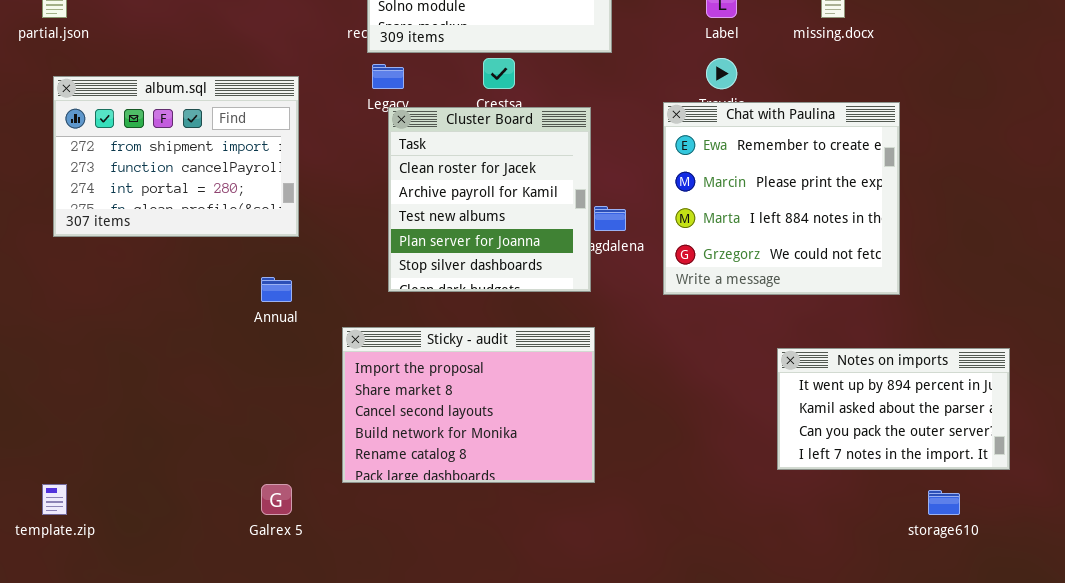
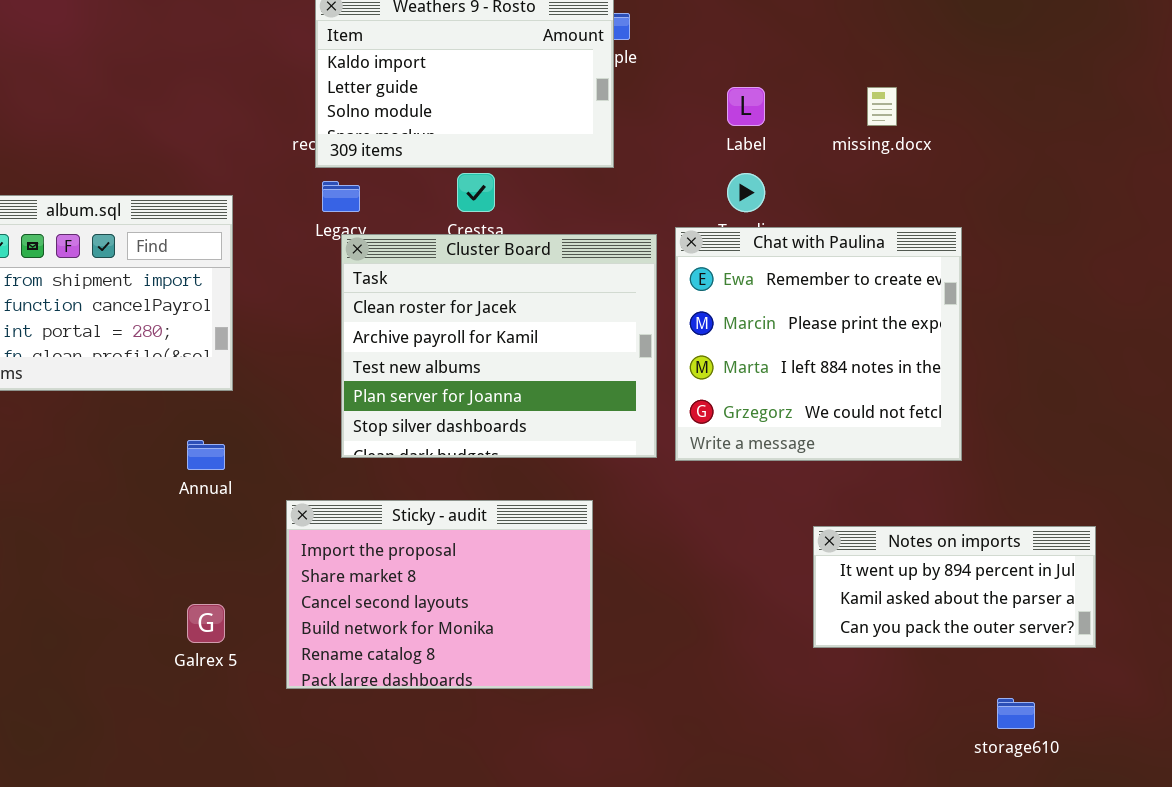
Cluster Board: [388,107,591,292] -> [341,234,657,458], resized
Notes on imports: [777,348,1010,470] -> [813,526,1096,648], resized
Galrex 5: [261,484,292,515] -> [187,604,225,643], moved

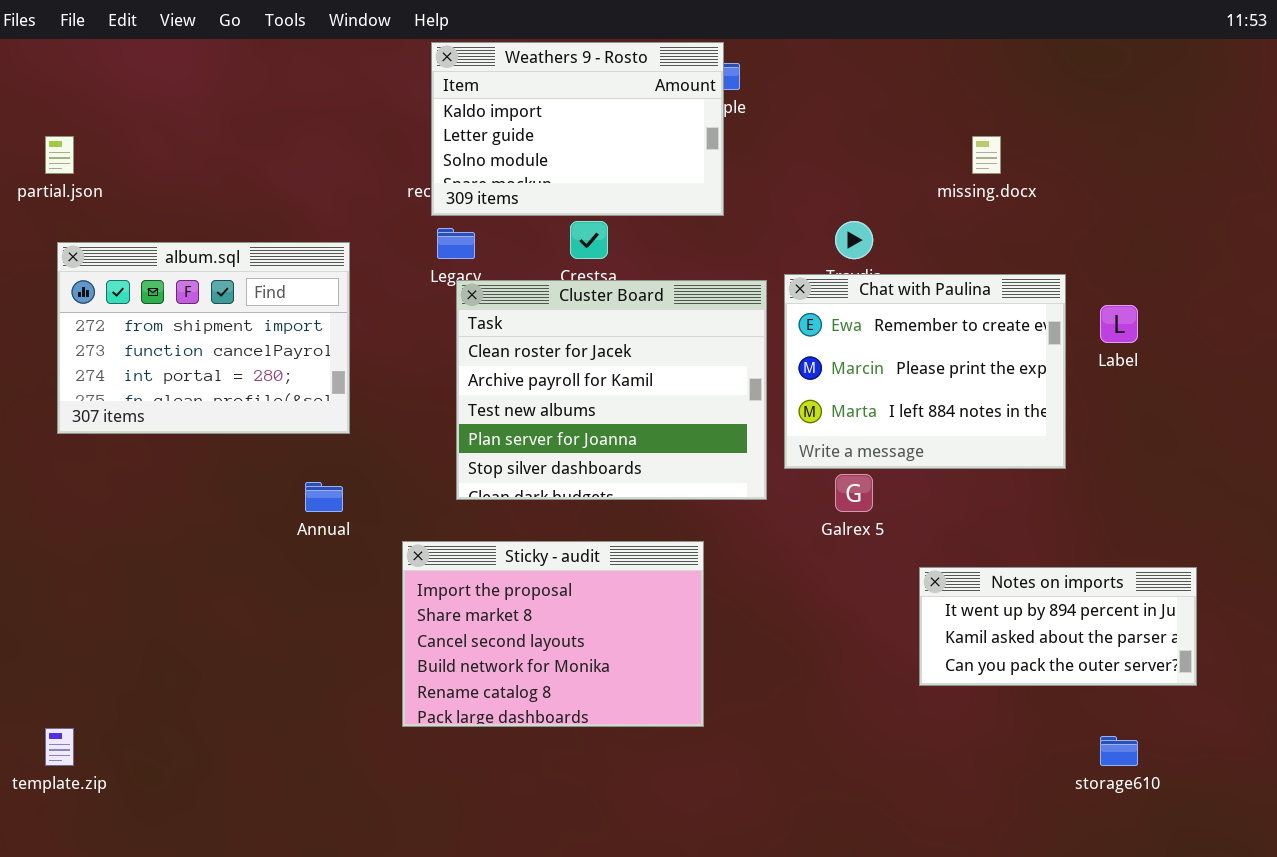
Label: [727,87,765,126] -> [1100,305,1138,343], moved
Chat with Paulina: [675,227,962,461] -> [784,274,1066,469], resized
Galrex 5: [187,604,225,643] -> [835,474,873,512], moved

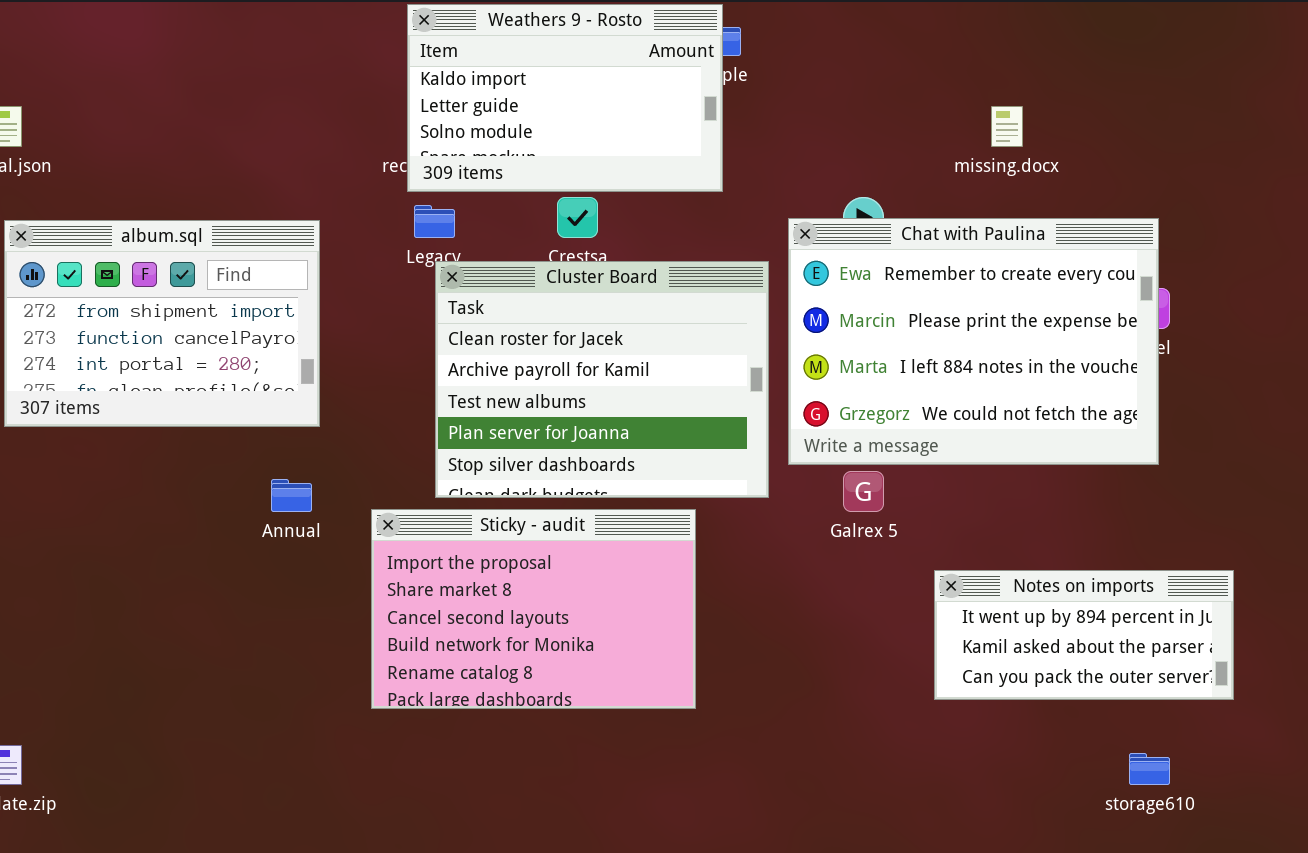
Chat with Paulina: [784,274,1066,469] -> [788,218,1159,465], resized
Sticky - audit: [402,541,704,727] -> [371,509,696,709], moved

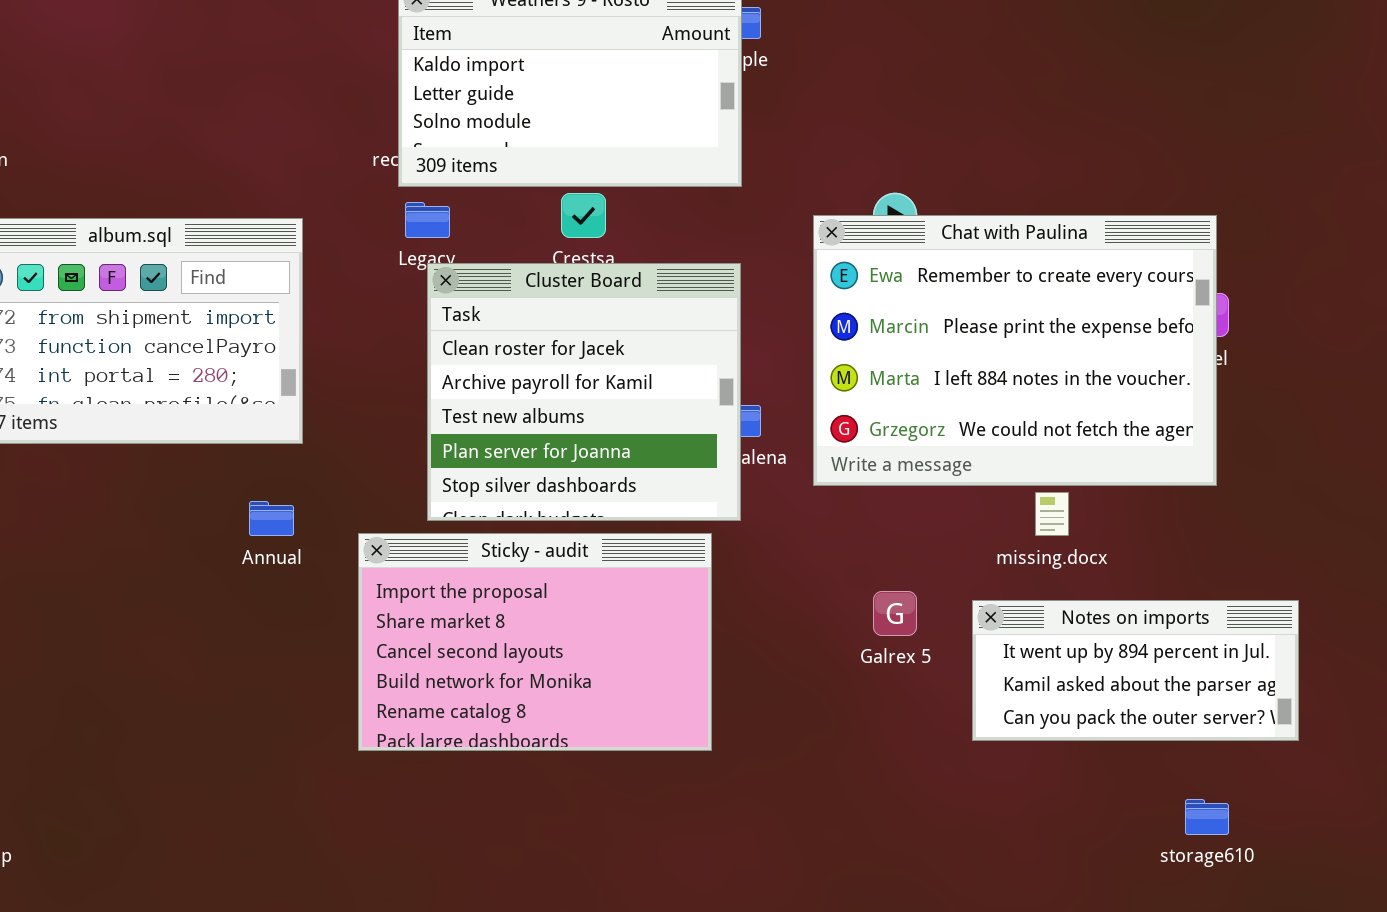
missing.docx: [991,106,1023,147] -> [1035,492,1069,536], moved
Cluster Board: [435,261,769,498] -> [427,263,741,521], resized
Galrex 5: [843,471,884,512] -> [873,591,917,636], moved

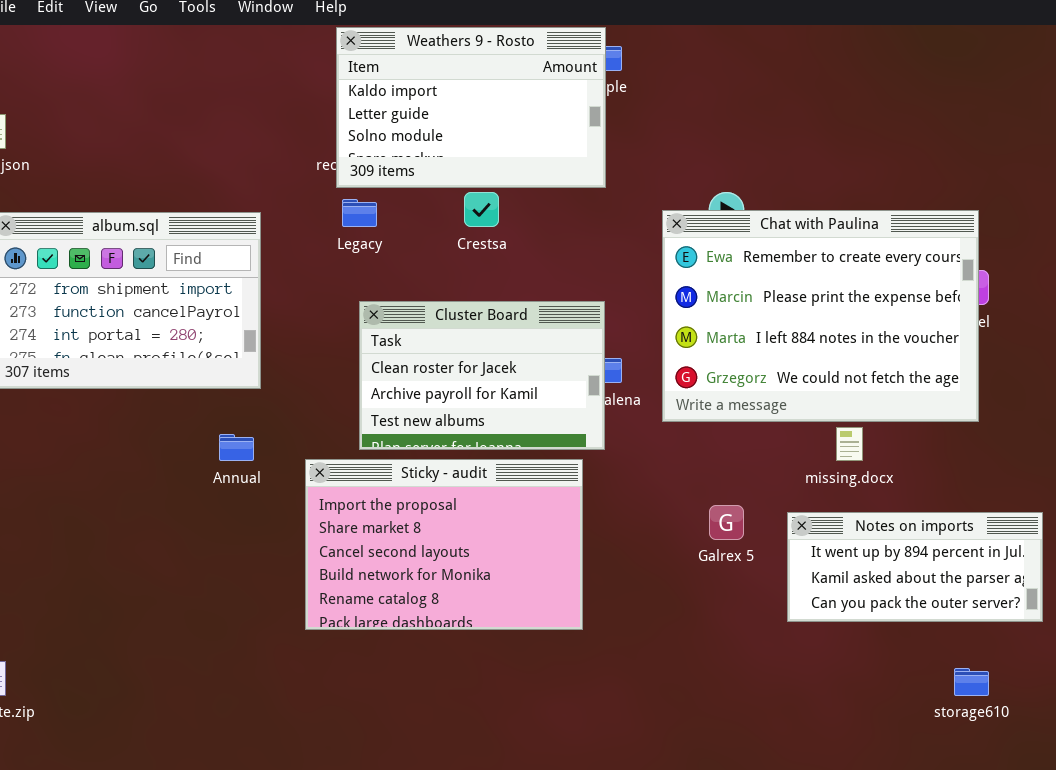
Cluster Board: [427,263,741,521] -> [359,301,605,450], resized

